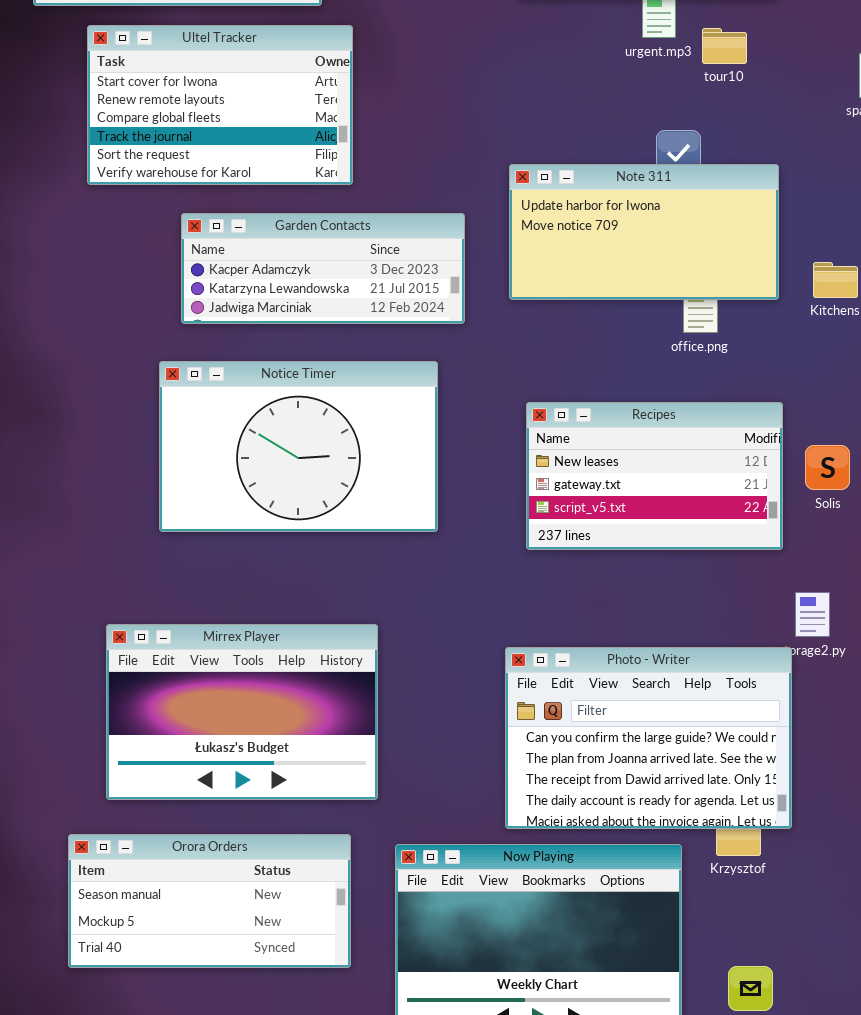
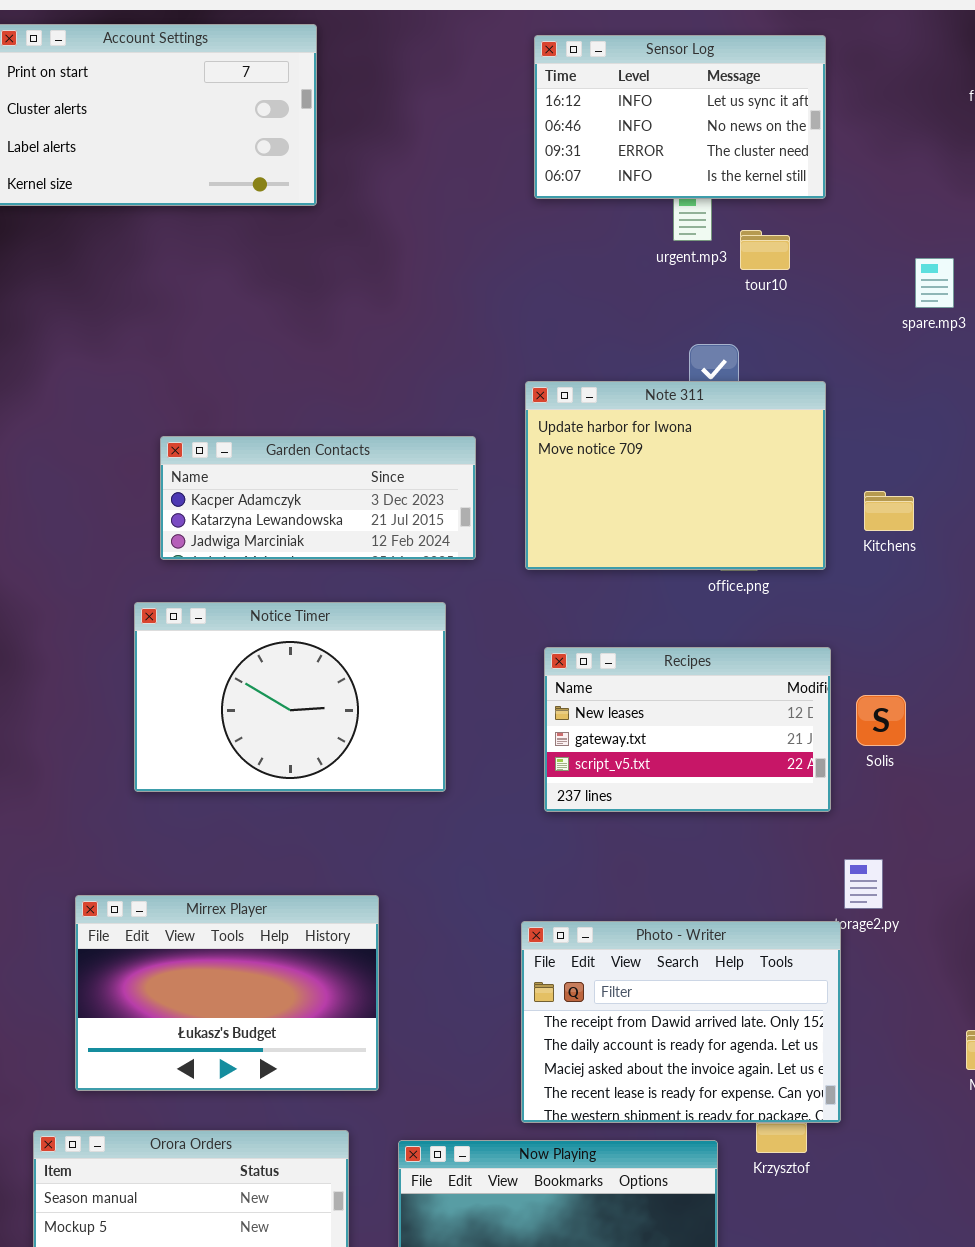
Ultel Tracker: [87,25,353,185] -> none, closed
Note 311: [509,164,779,300] -> [525,381,826,570], resized
Photo - Writer: [505,647,792,829] -> [521,921,841,1123], scrolled down 2 rows

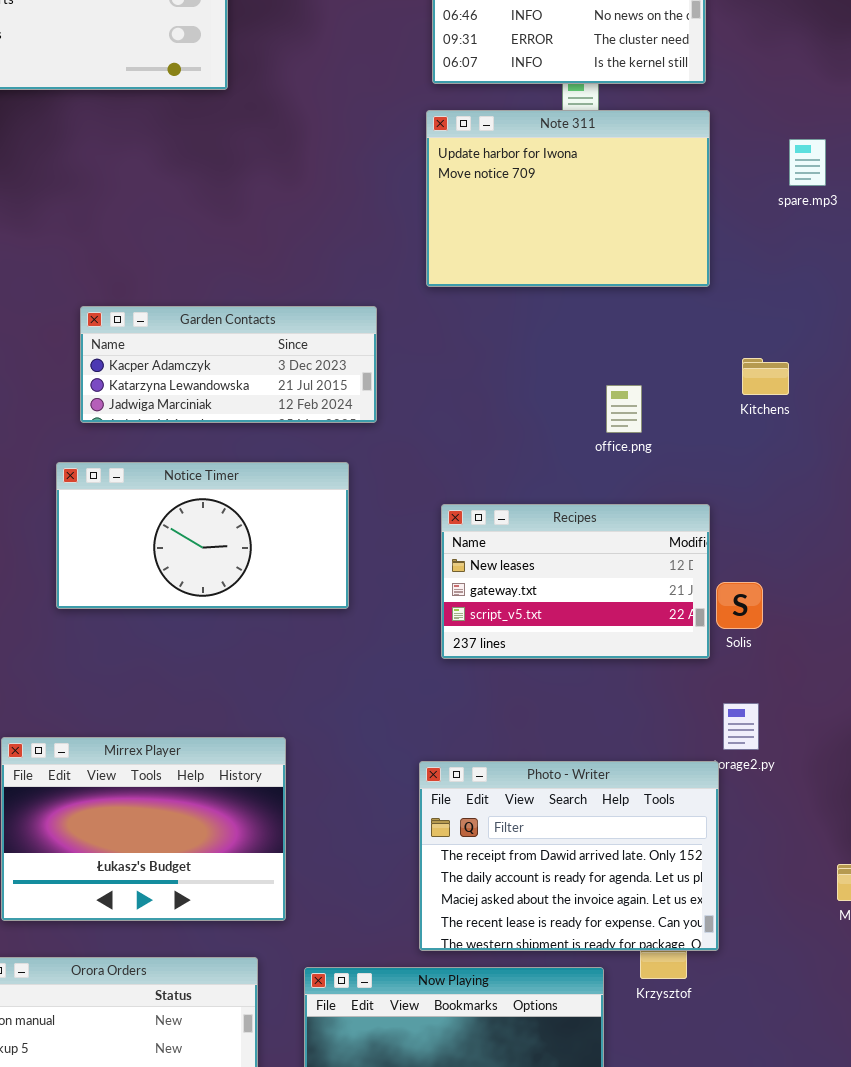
Note 311: [525,381,826,570] -> [426,110,710,287], moved
Notice Timer: [134,602,446,792] -> [56,462,349,609], resized
Solis: [856,695,906,746] -> [716,582,763,629], moved

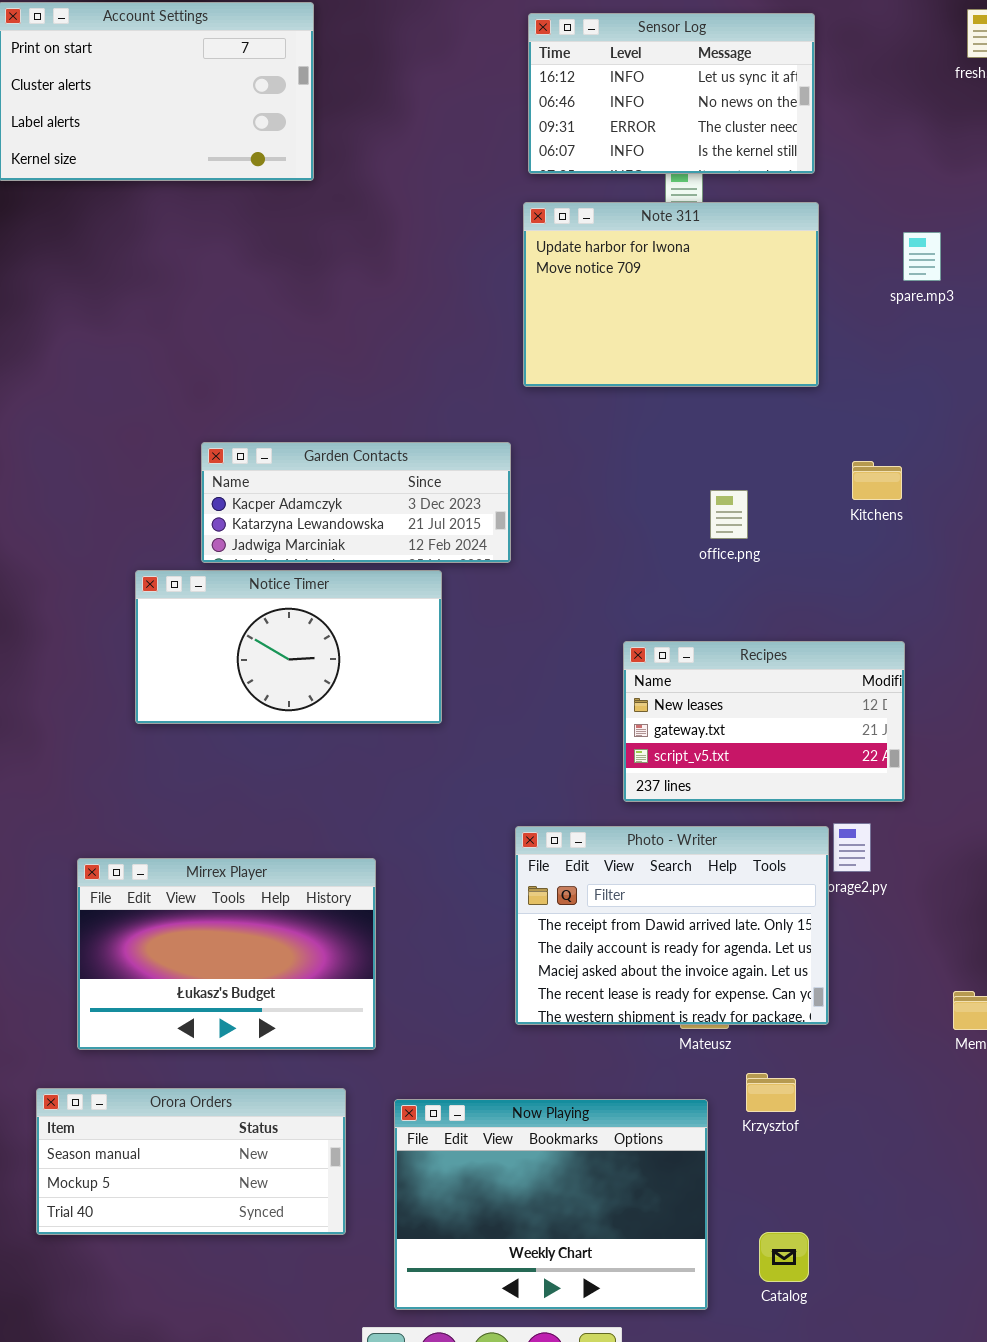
Garden Contacts: [80,306,377,423] -> [201,442,511,563], moved
Recipes: [441,504,710,659] -> [623,641,905,802], moved
Photo - Writer: [419,761,719,951] -> [515,826,829,1025], moved

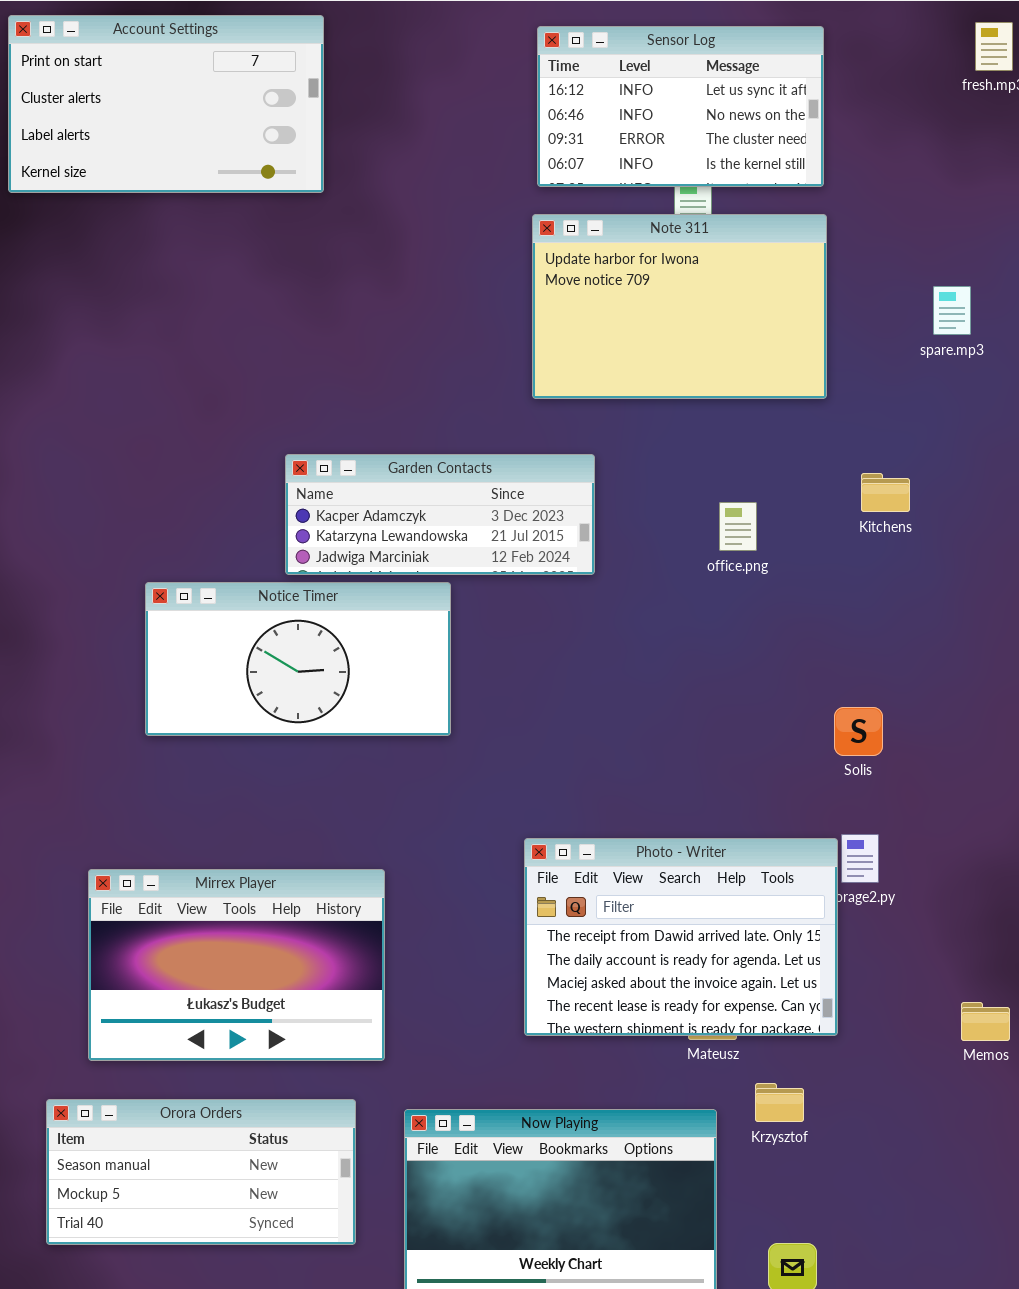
spare.mp3: [903,232,941,281] -> [933,286,971,335], moved
Garden Contacts: [201,442,511,563] -> [285,454,595,575], moved
Recipes: [623,641,905,802] -> none, closed

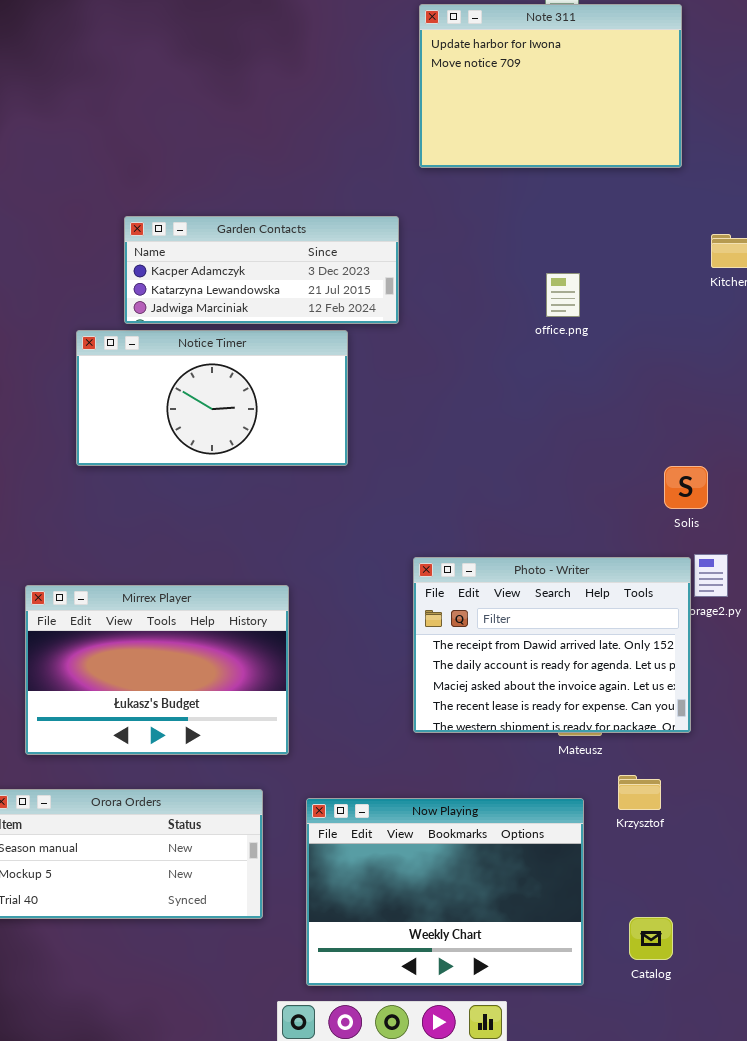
Garden Contacts: [285,454,595,575] -> [124,216,399,324], moved
office.png: [719,502,757,551] -> [546,273,580,317], moved
Solis: [834,707,883,756] -> [664,466,708,509], moved

